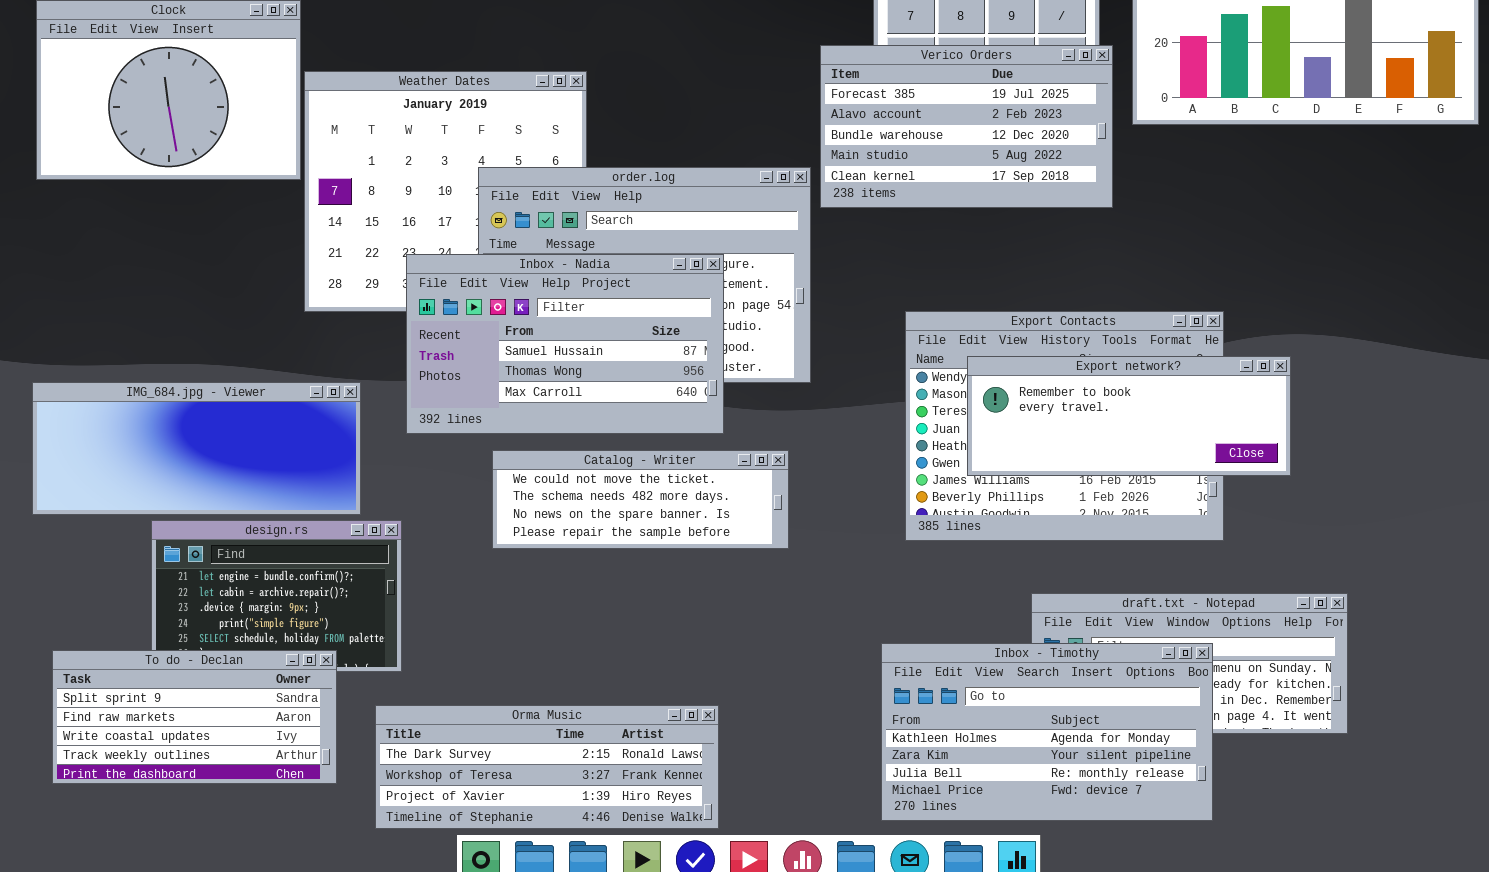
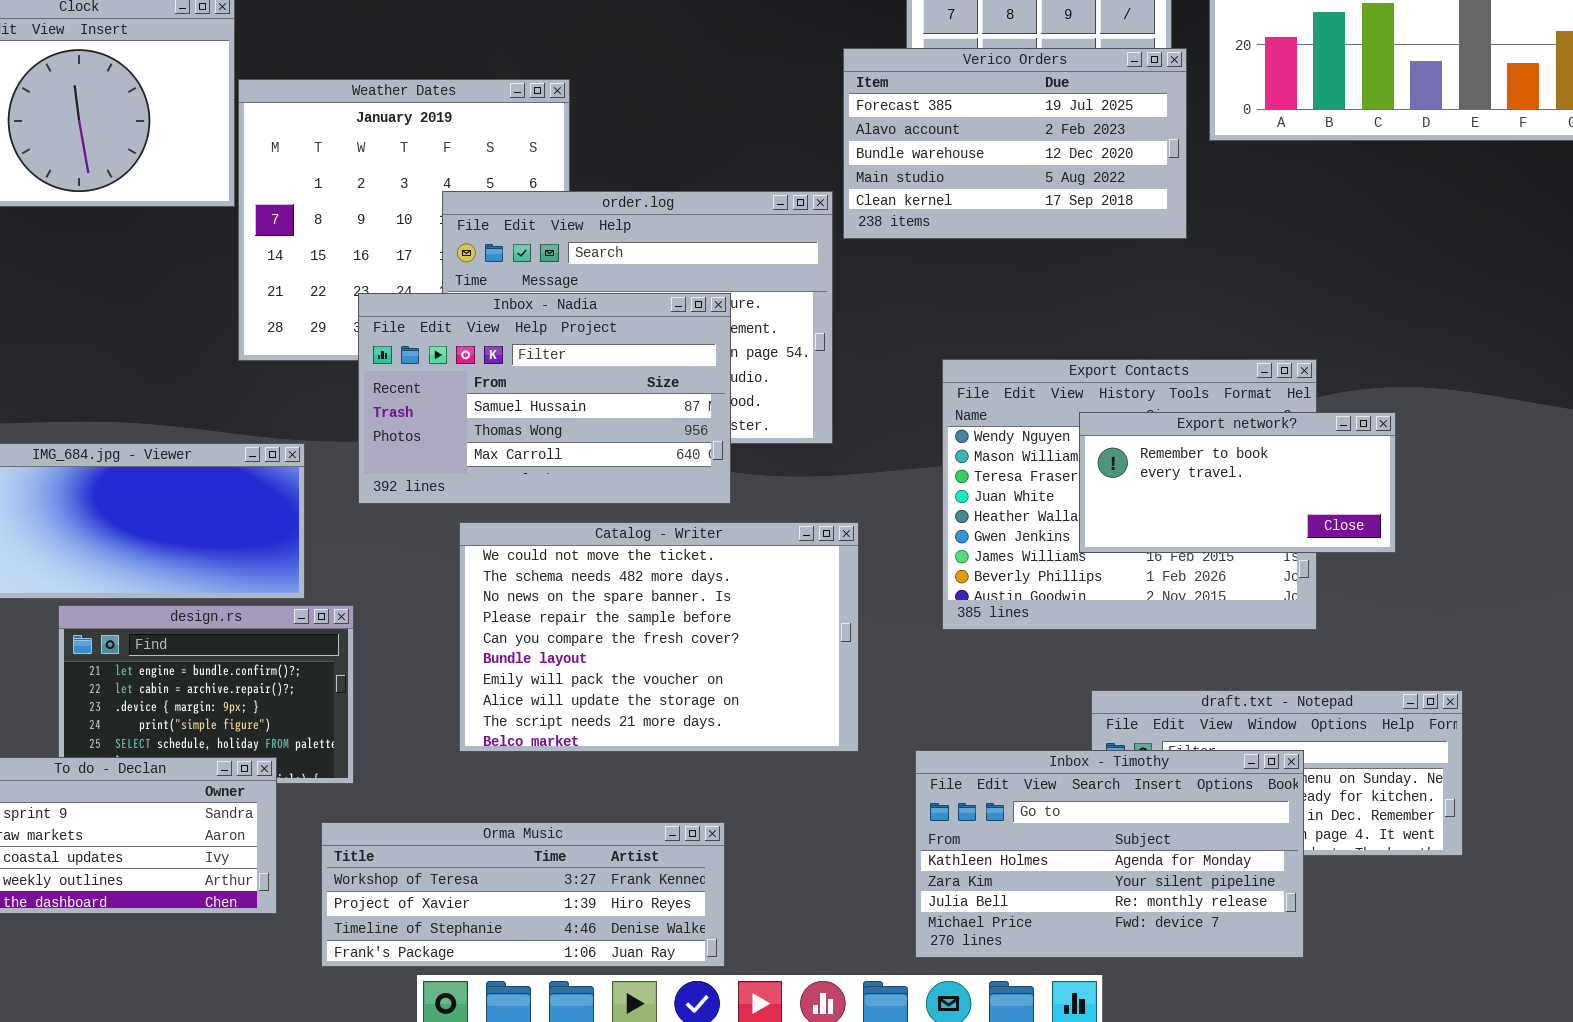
Export network?: [967,356,1291,476] -> [1079,412,1396,553], resized
Catalog - Writer: [492,450,789,549] -> [459,522,859,752], resized
Orma Music: [375,705,719,829] -> [321,822,725,967], scrolled down 1 row

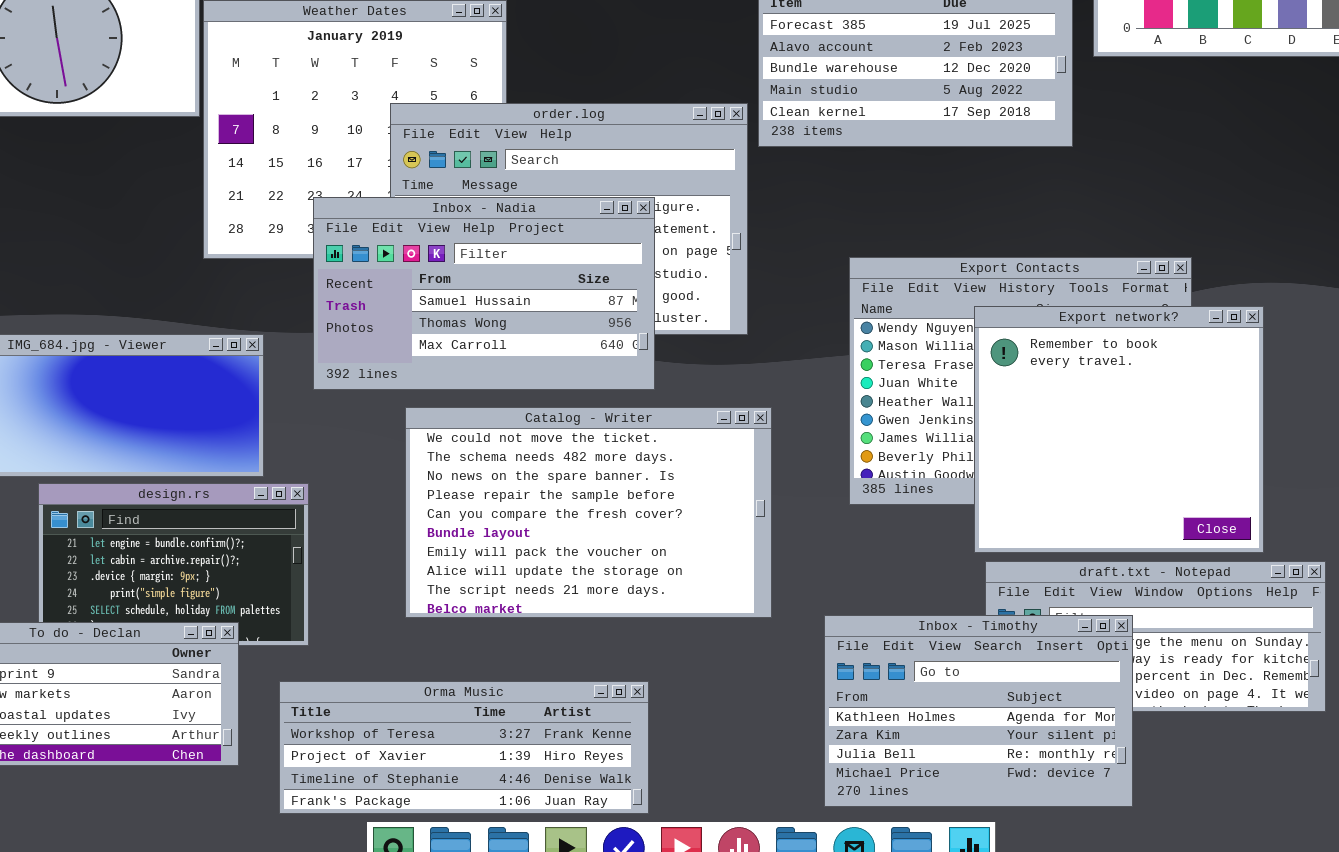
Export network?: [1079,412,1396,553] -> [974,306,1264,553], resized
Inbox - Timothy: [915,750,1304,958] -> [824,615,1133,807], resized

